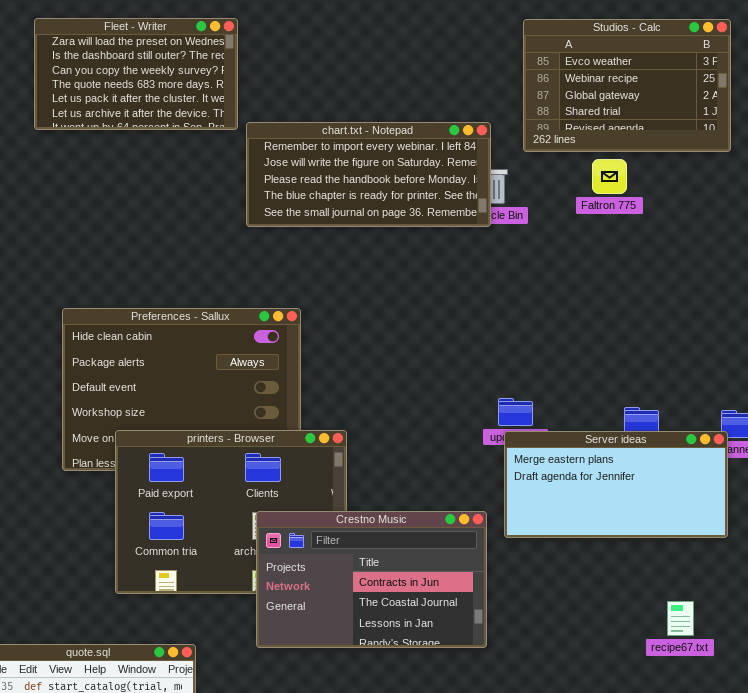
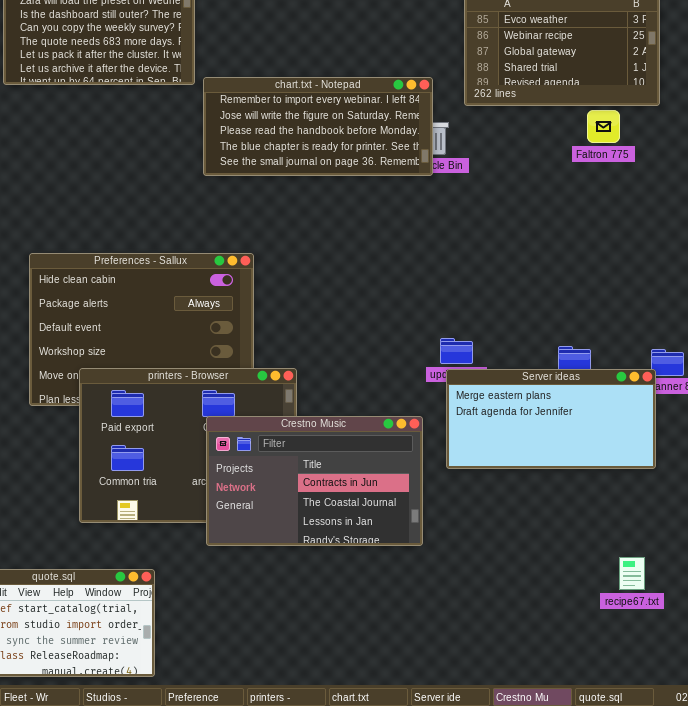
Faltron 775: [592,159,627,194] -> [587,110,620,143], moved
Crestno Music: [256,511,487,648] -> [206,416,423,546], moved
recipe67.txt: [667,601,694,636] -> [619,557,645,590], moved

